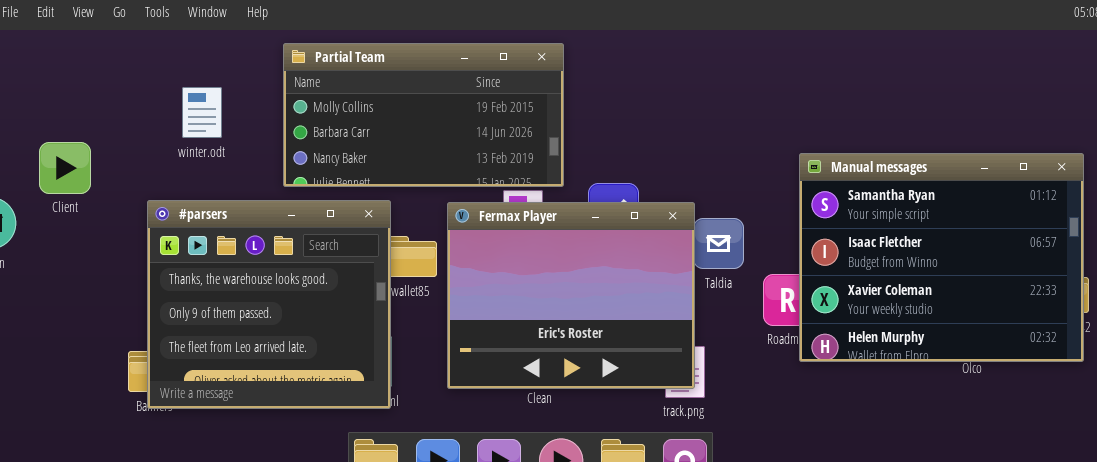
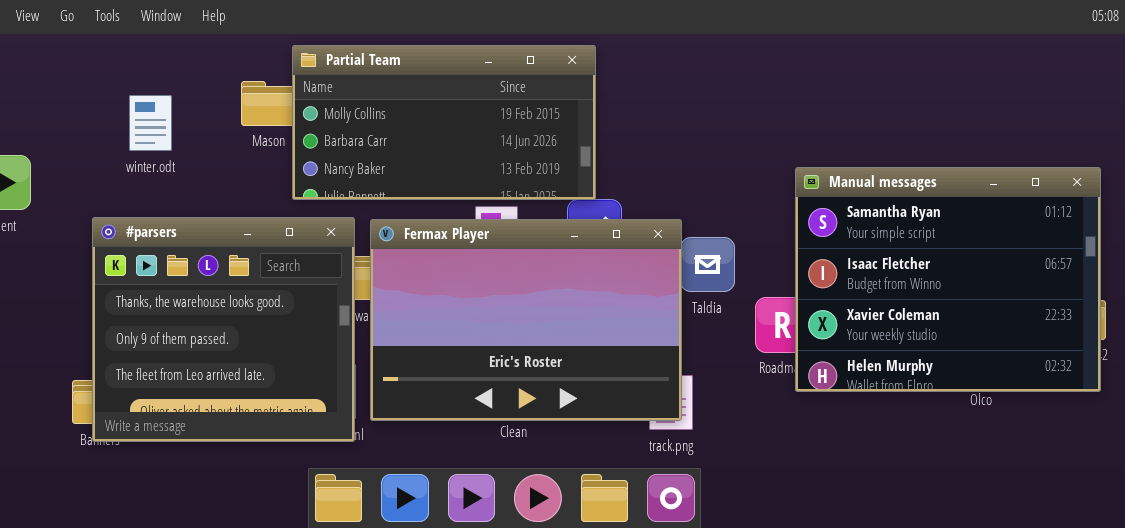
Partial Team: [283,43,564,187] -> [292,45,596,200], moved
Fermax Player: [447,202,695,389] -> [370,219,682,421], resized

